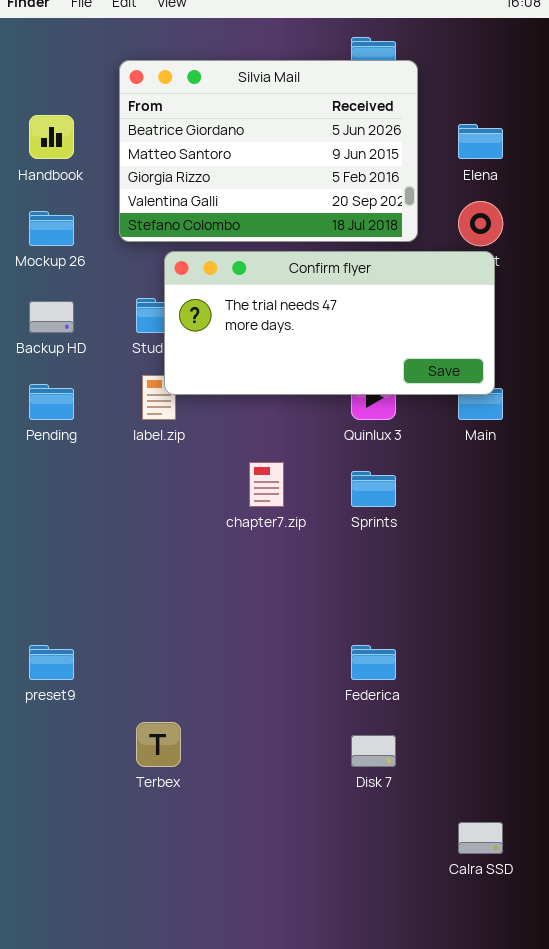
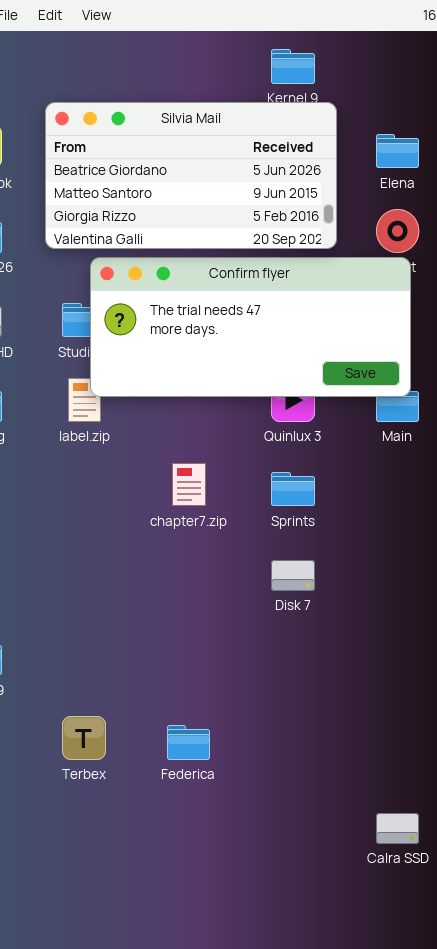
Silvia Mail: [119,60,418,242] -> [45,102,337,249], resized
Federica: [351,645,396,680] -> [167,725,210,760], moved
Disk 7: [351,735,396,767] -> [271,560,315,591], moved

